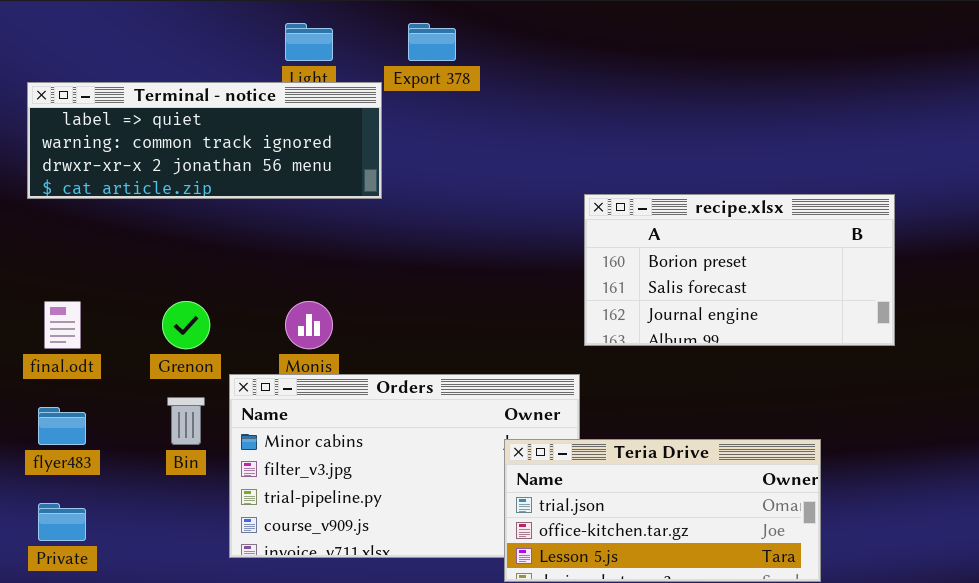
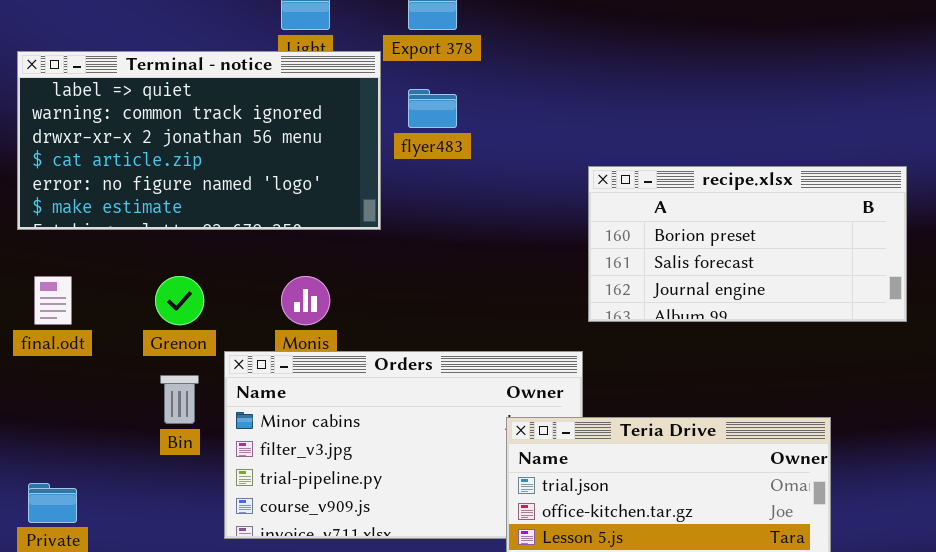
Terminal - notice: [27,82,382,199] -> [17,51,381,230], resized
flyer483: [38,407,86,445] -> [408,89,457,128], moved

